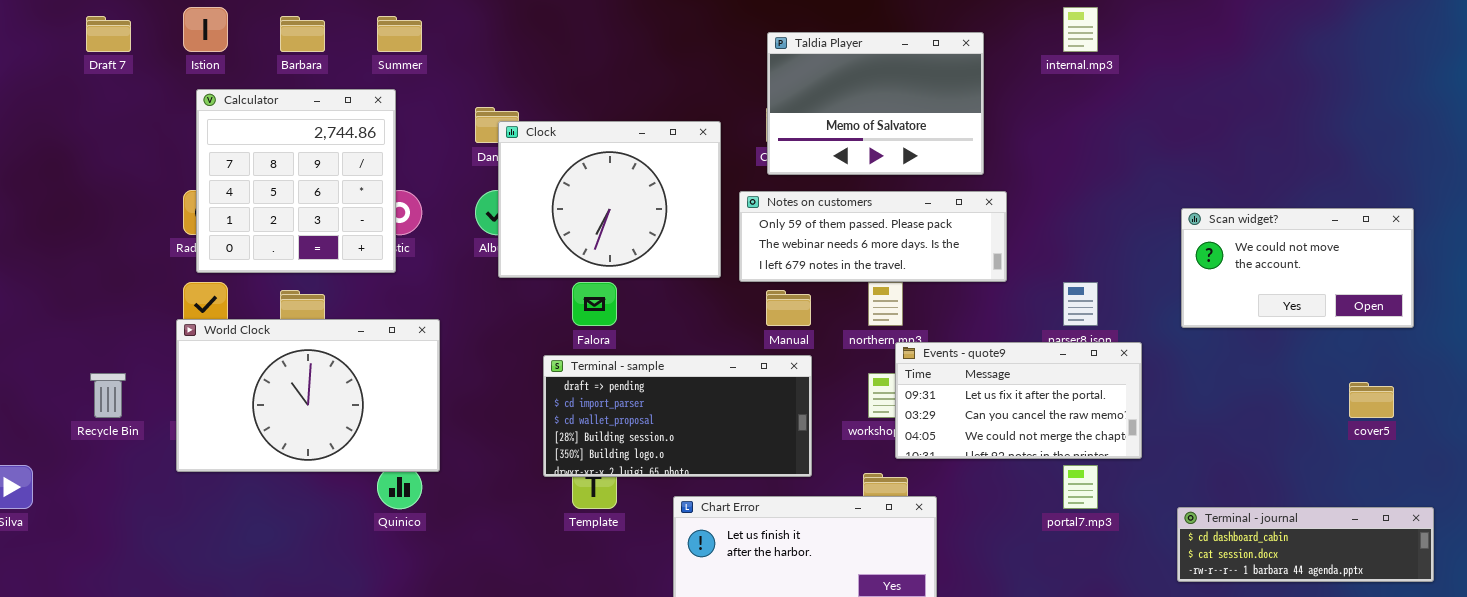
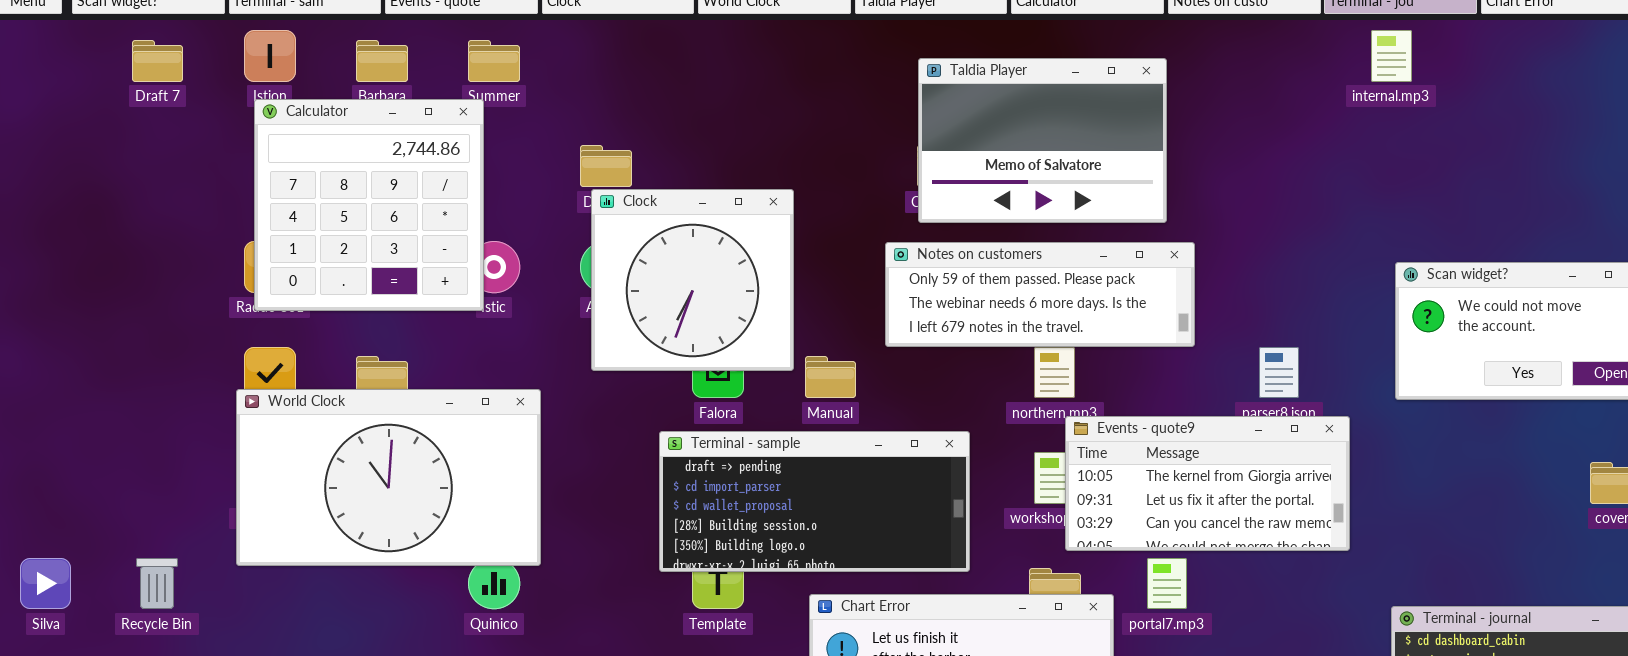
internal.mp3: [1063,7,1098,52] -> [1371,30,1412,82], moved
Calculator: [196,89,396,273] -> [254,99,484,311], moved
Clock: [498,121,721,278] -> [591,189,794,371], moved, resized
Manual: [766,290,811,326] -> [805,356,856,398], moved
Events - quote9: [895,342,1142,459] -> [1065,416,1350,551], scrolled up 1 row
Recycle Bin: [90,373,126,418] -> [136,558,178,609], moved
portal7.mp3: [1063,465,1098,509] -> [1147,558,1187,609], moved

